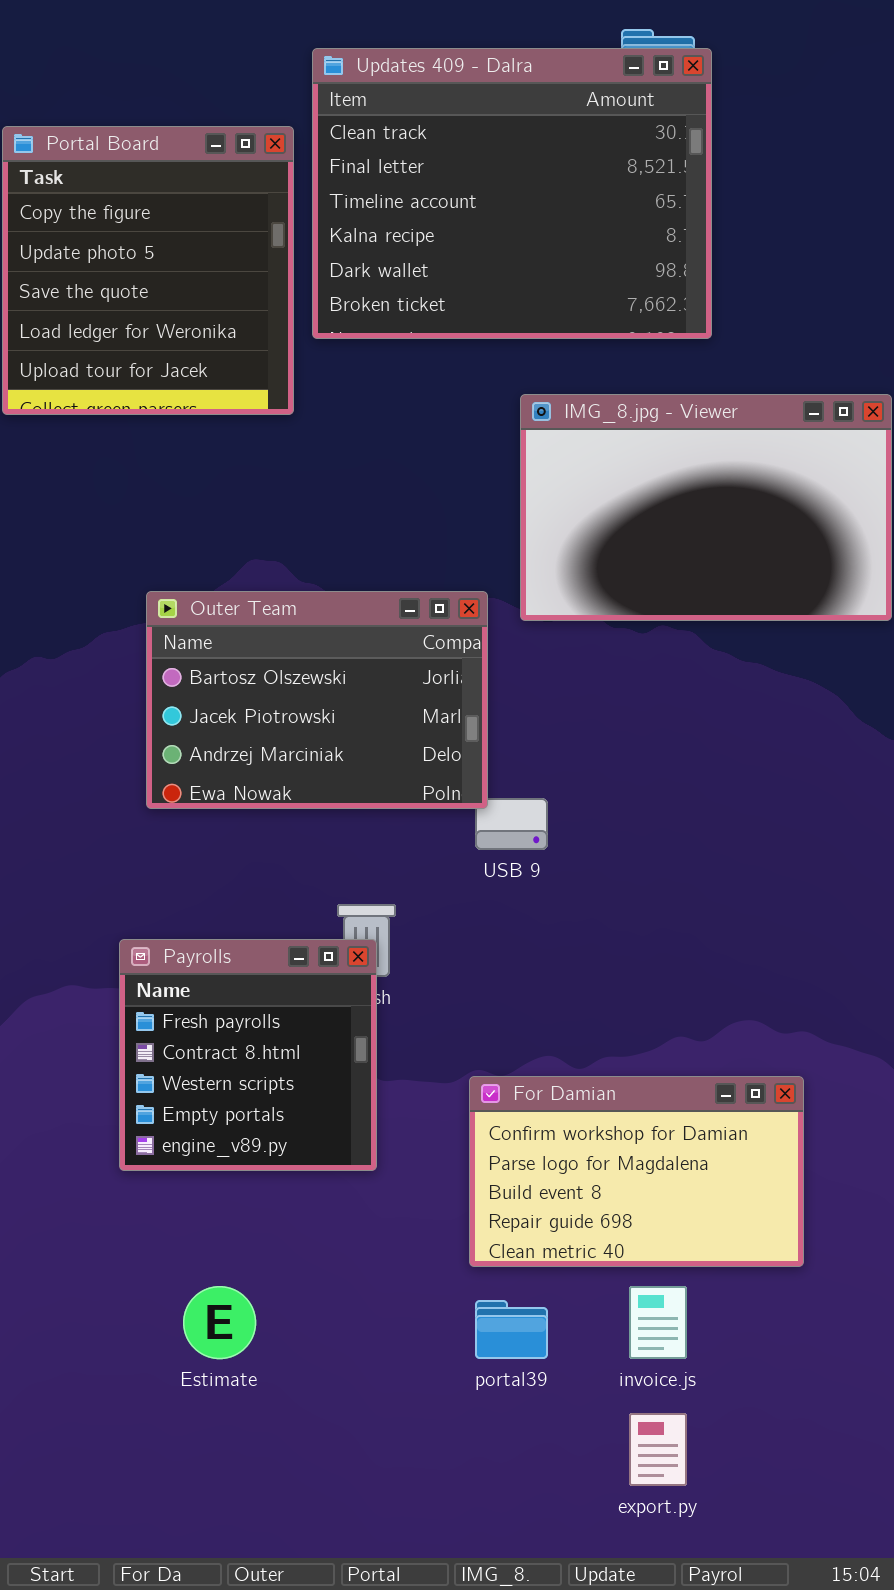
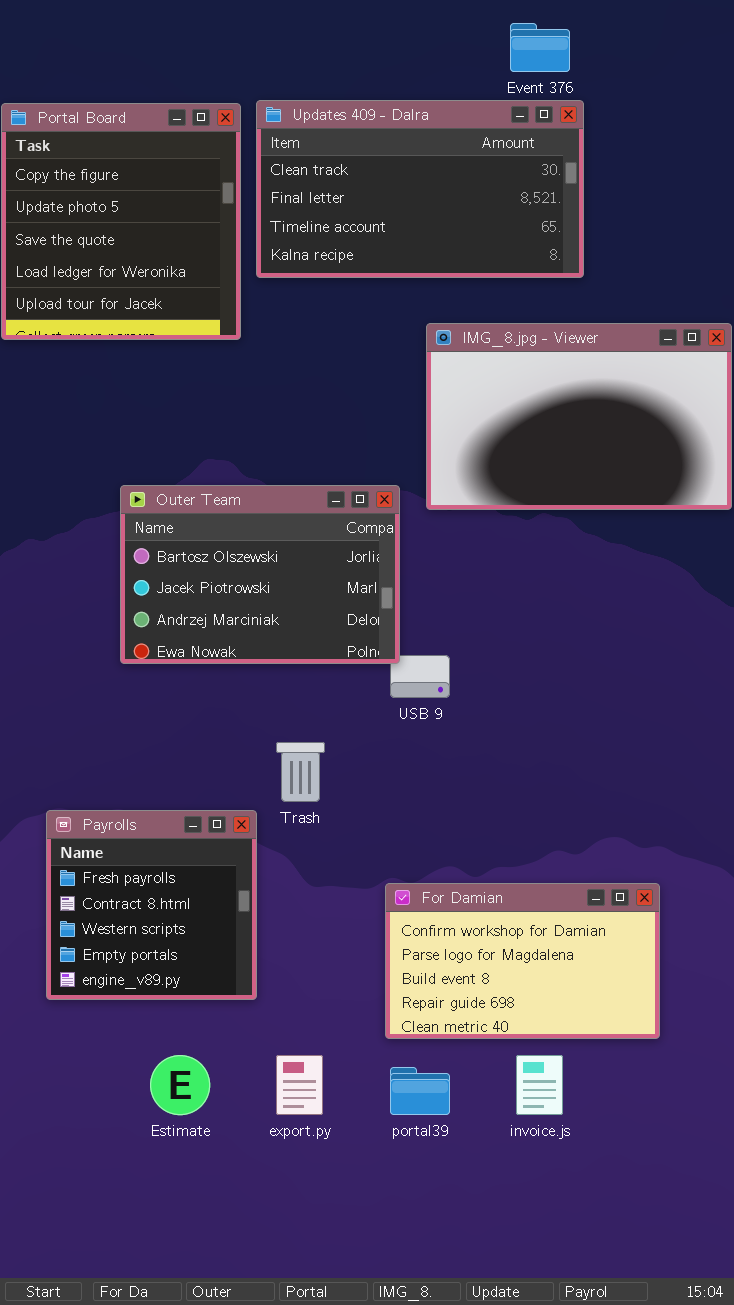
Updates 409 - Dalra: [312,48,712,339] -> [256,100,584,278], resized
Payrolls: [119,939,377,1171] -> [46,810,257,1000], moved
export.py: [629,1413,687,1486] -> [276,1055,323,1115], moved

